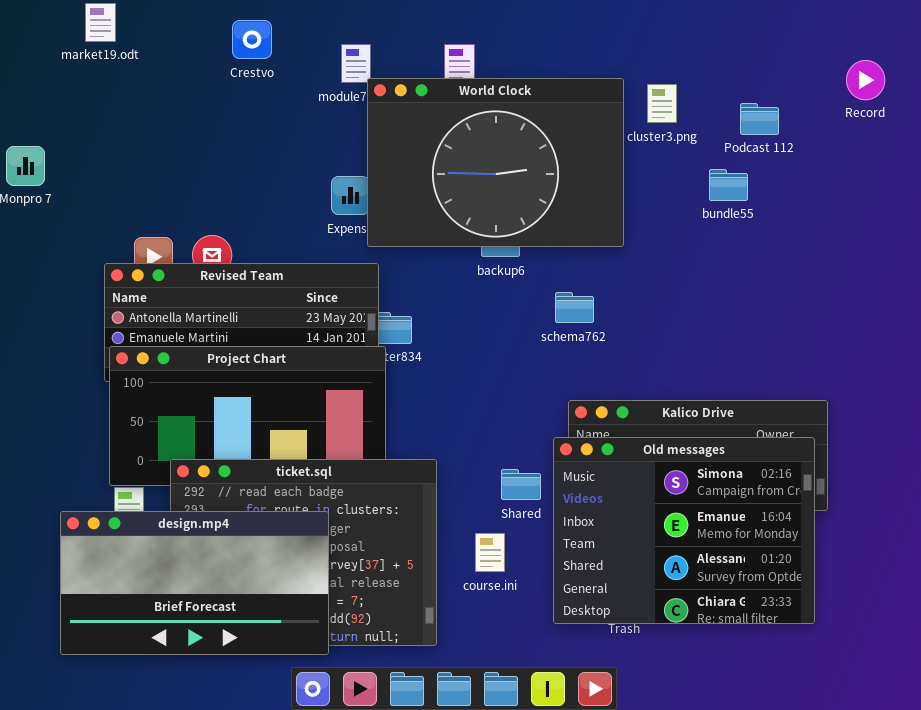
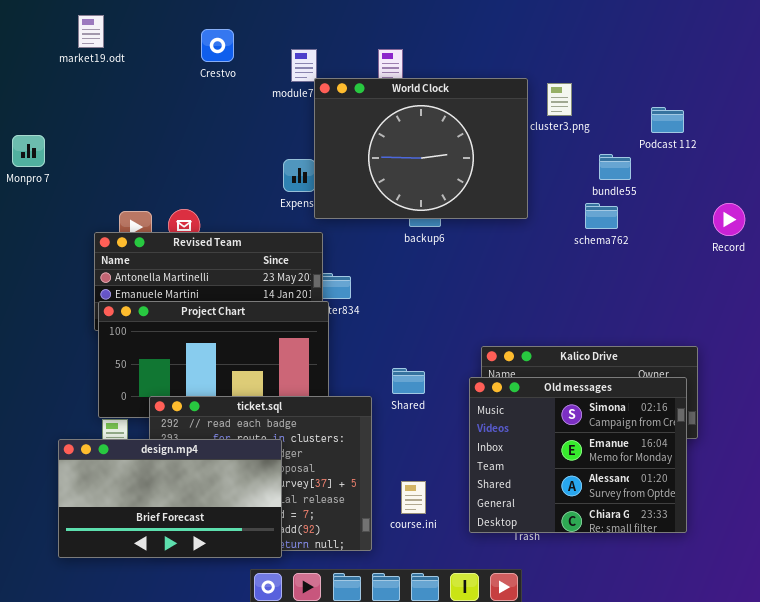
Record: [846,60,885,100] -> [713,203,745,236], moved
Podcast 112: [740,103,779,135] -> [651,107,684,133], moved
schema762: [555,292,594,323] -> [585,203,618,229], moved
Shared: [501,469,541,500] -> [392,368,425,394], moved
course.ini: [475,533,505,572] -> [401,481,426,514], moved

